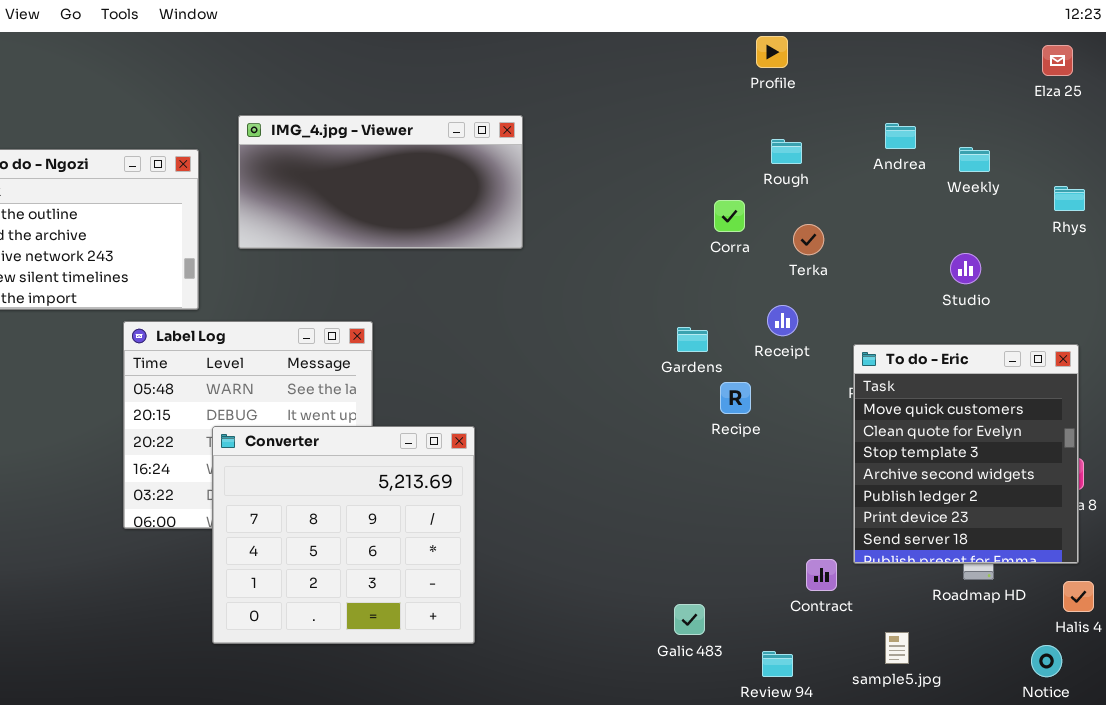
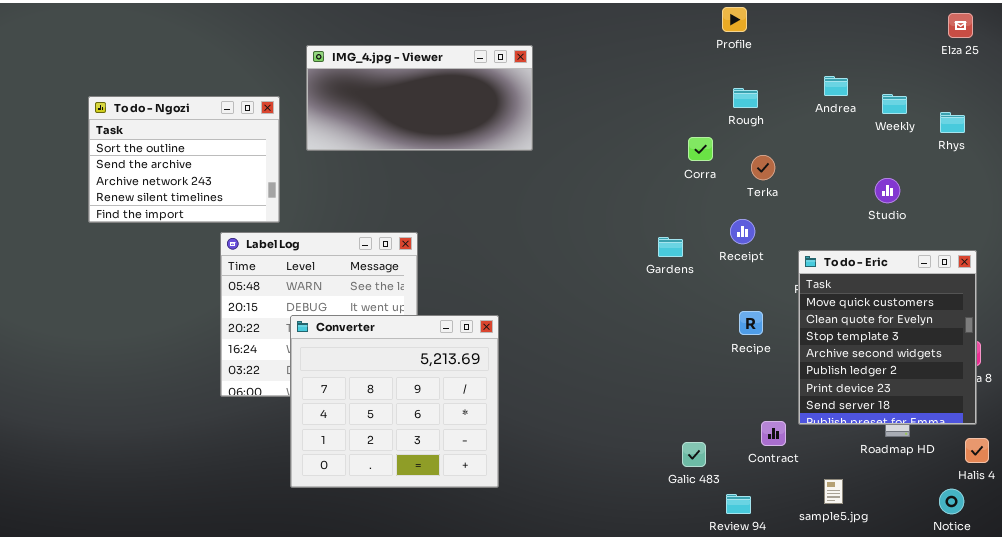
IMG_4.jpg - Viewer: [238,115,523,249] -> [306,45,533,151], moved
Rhys: [1054,186,1085,211] -> [940,112,965,133], moved
Recipe: [720,382,751,414] -> [739,311,763,335], moved
Galic 483: [674,604,705,635] -> [682,442,706,467], moved

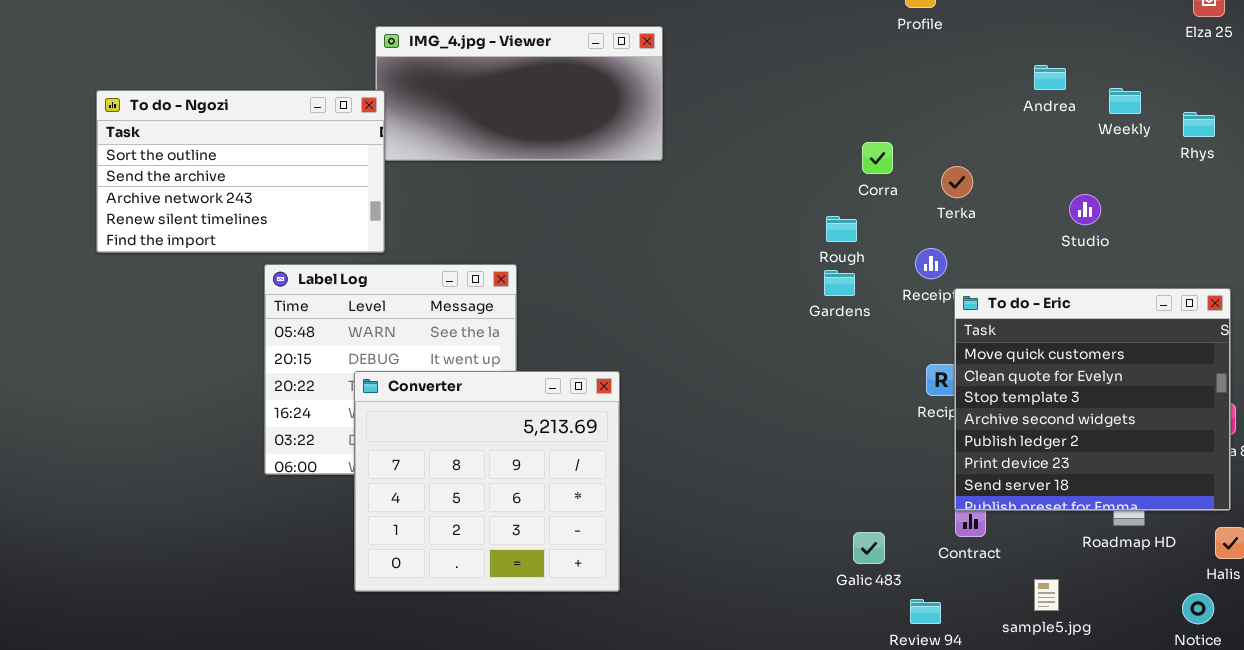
Rough: [733,88,758,108] -> [826,216,857,242], moved
To do - Ngozi: [88,96,280,223] -> [96,90,385,253], resized
Studio: [875,178,900,203] -> [1069,194,1101,225], moved
To do - Eric: [798,250,977,425] -> [954,288,1231,511], resized

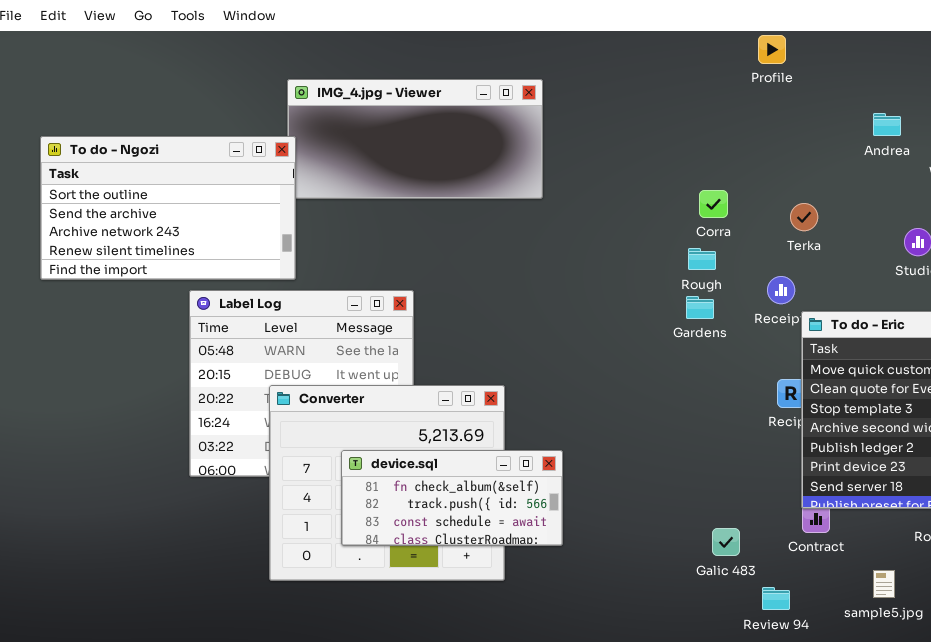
Corra: [862,142,893,174] -> [699,190,728,218], moved
device.sql: none -> [341,450,563,546], opened

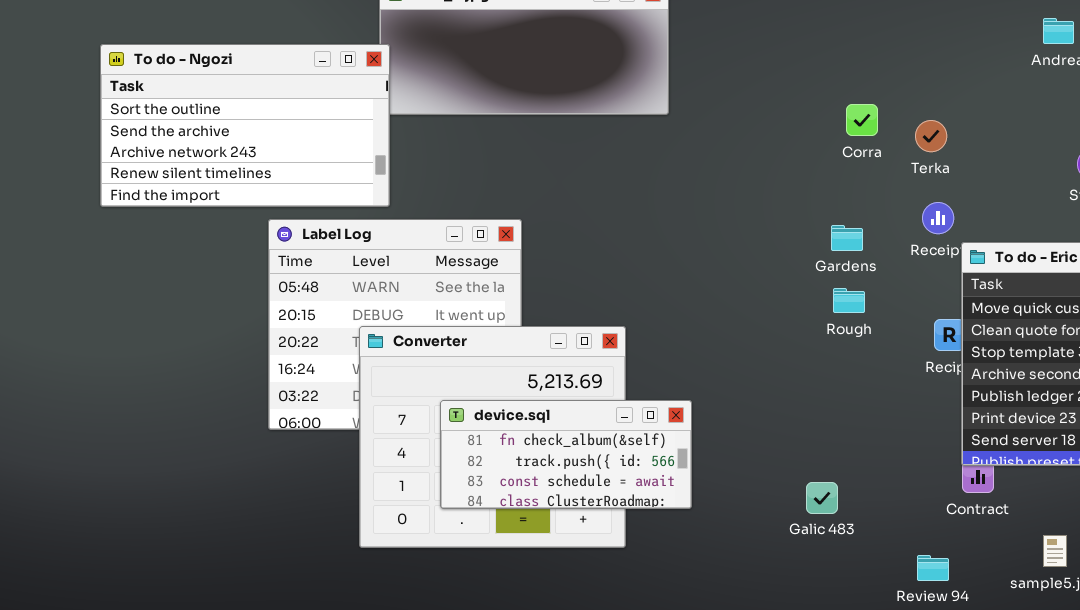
Terka: [790,203,818,231] -> [915,120,947,152], moved
Rough: [688,248,716,270] -> [833,288,865,313], moved
Galic 483: [712,528,740,556] -> [806,482,838,514], moved

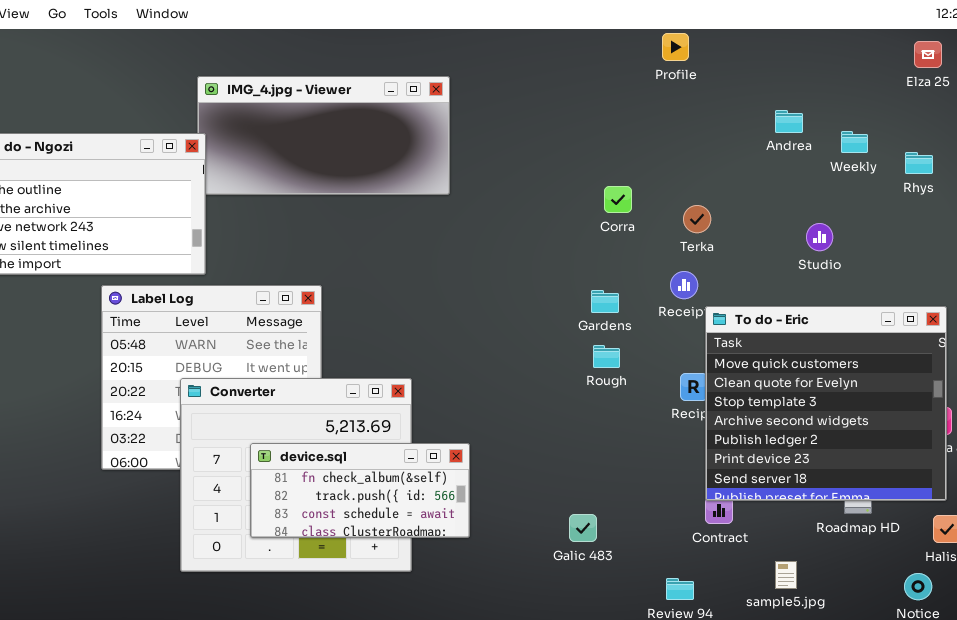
Terka: [915,120,947,152] -> [683,205,711,233], moved

